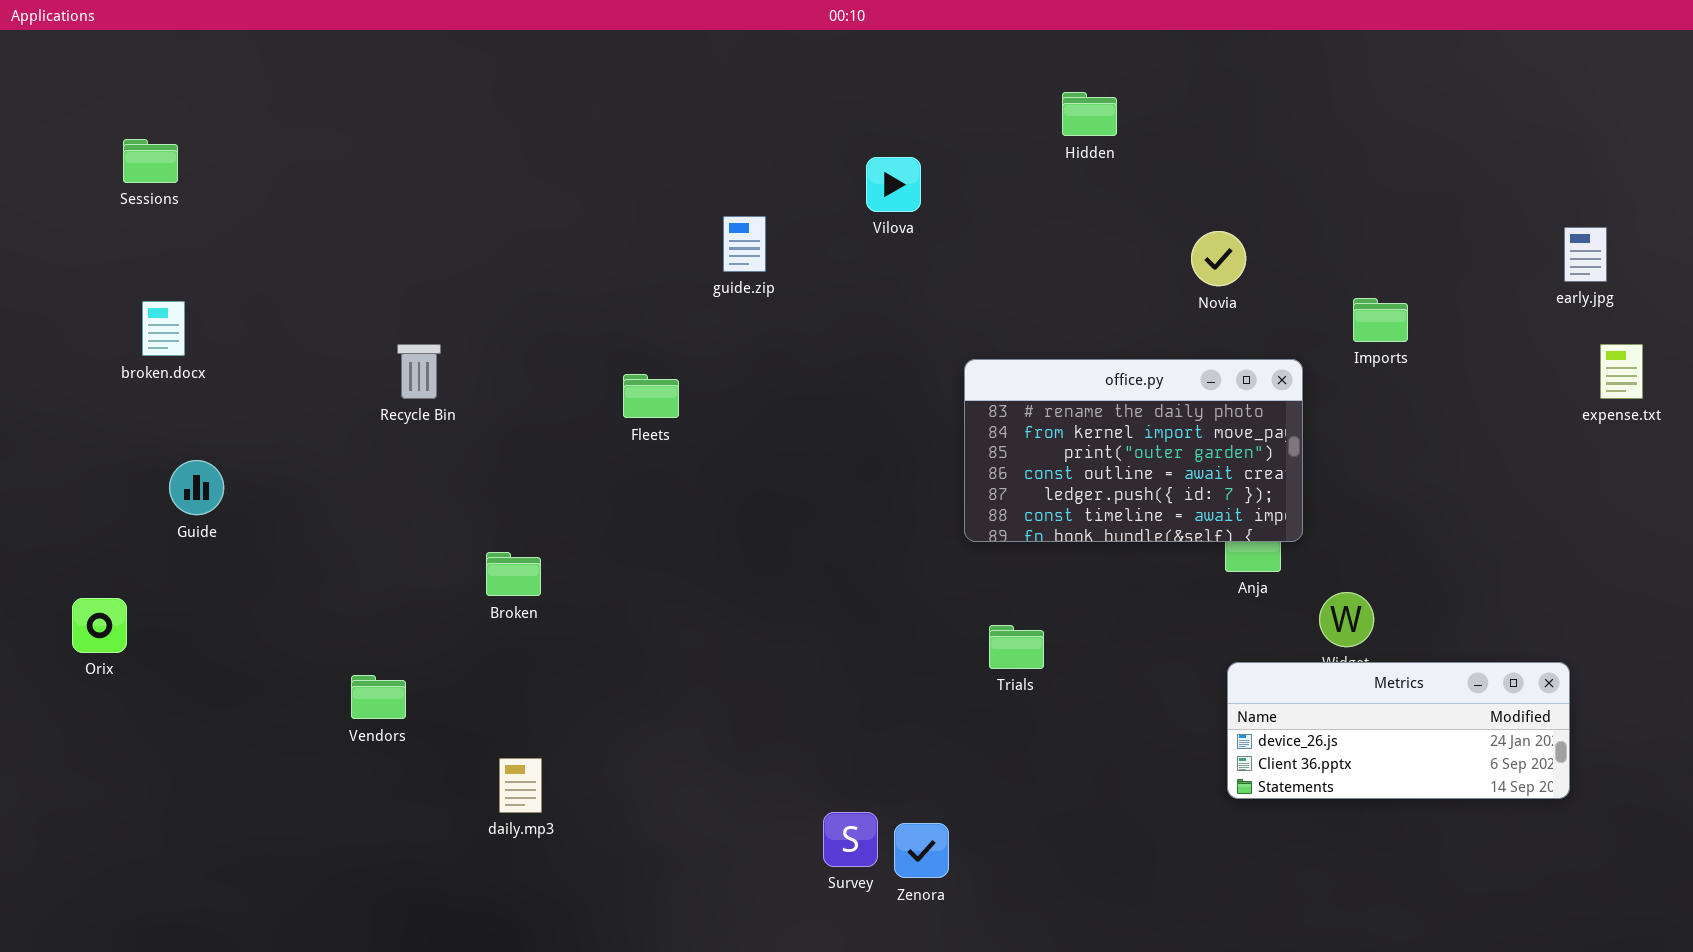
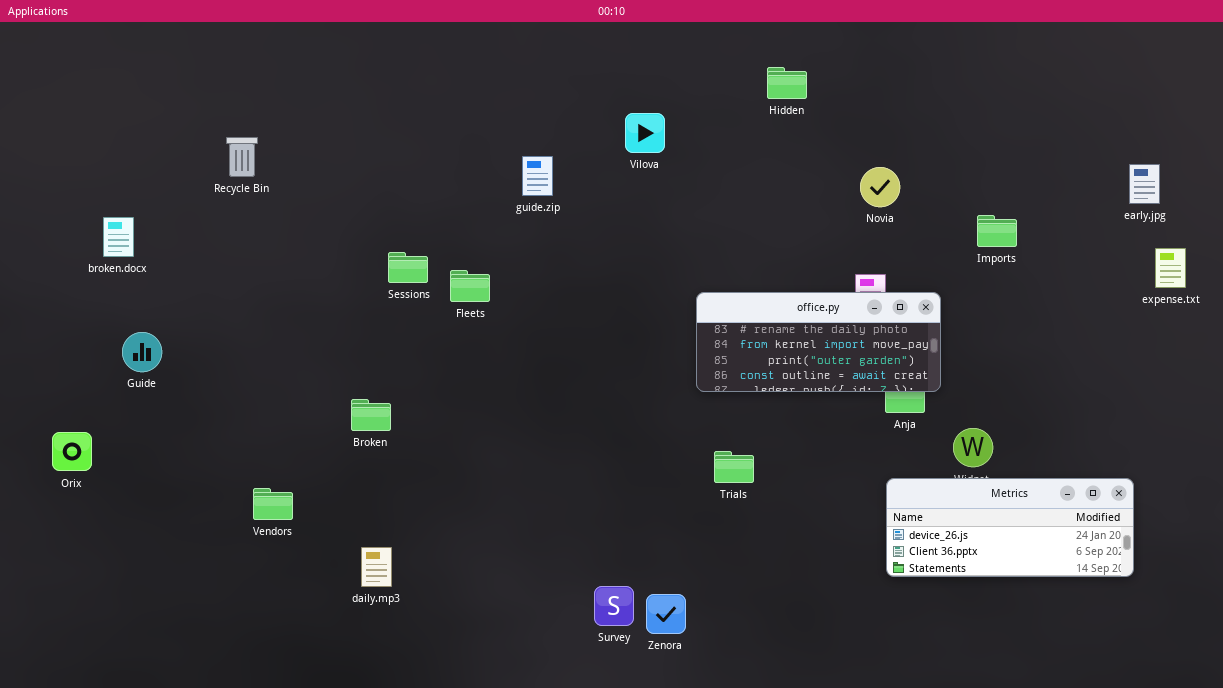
Sessions: [123,139,178,183] -> [388,252,428,283], moved
Recycle Bin: [397,344,441,399] -> [226,137,258,177], moved
office.py: [964,359,1303,542] -> [696,292,941,392], resized

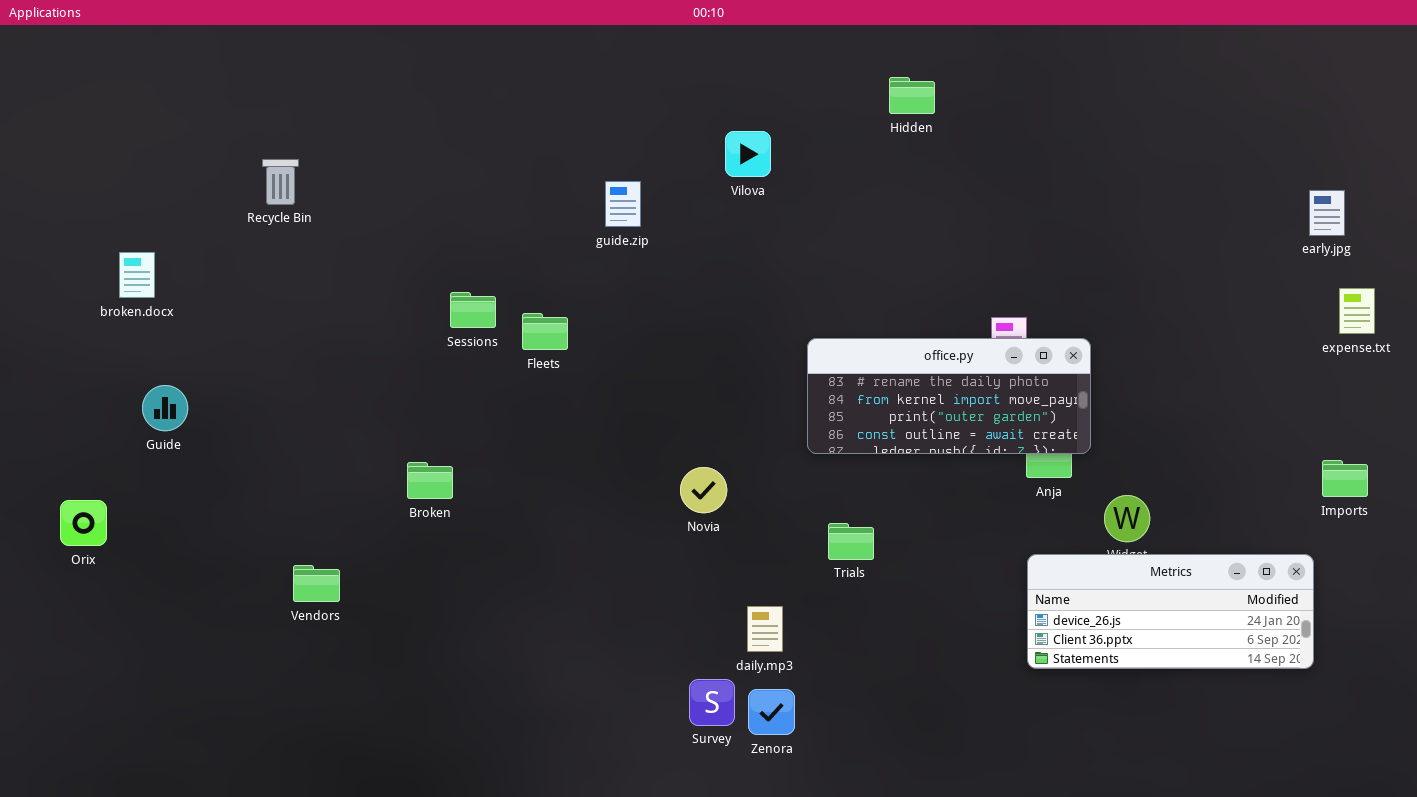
Novia: [860,167,900,207] -> [680,467,727,513], moved
Imports: [977,215,1017,247] -> [1322,460,1368,497], moved
daily.mp3: [361,547,392,587] -> [747,606,783,652], moved

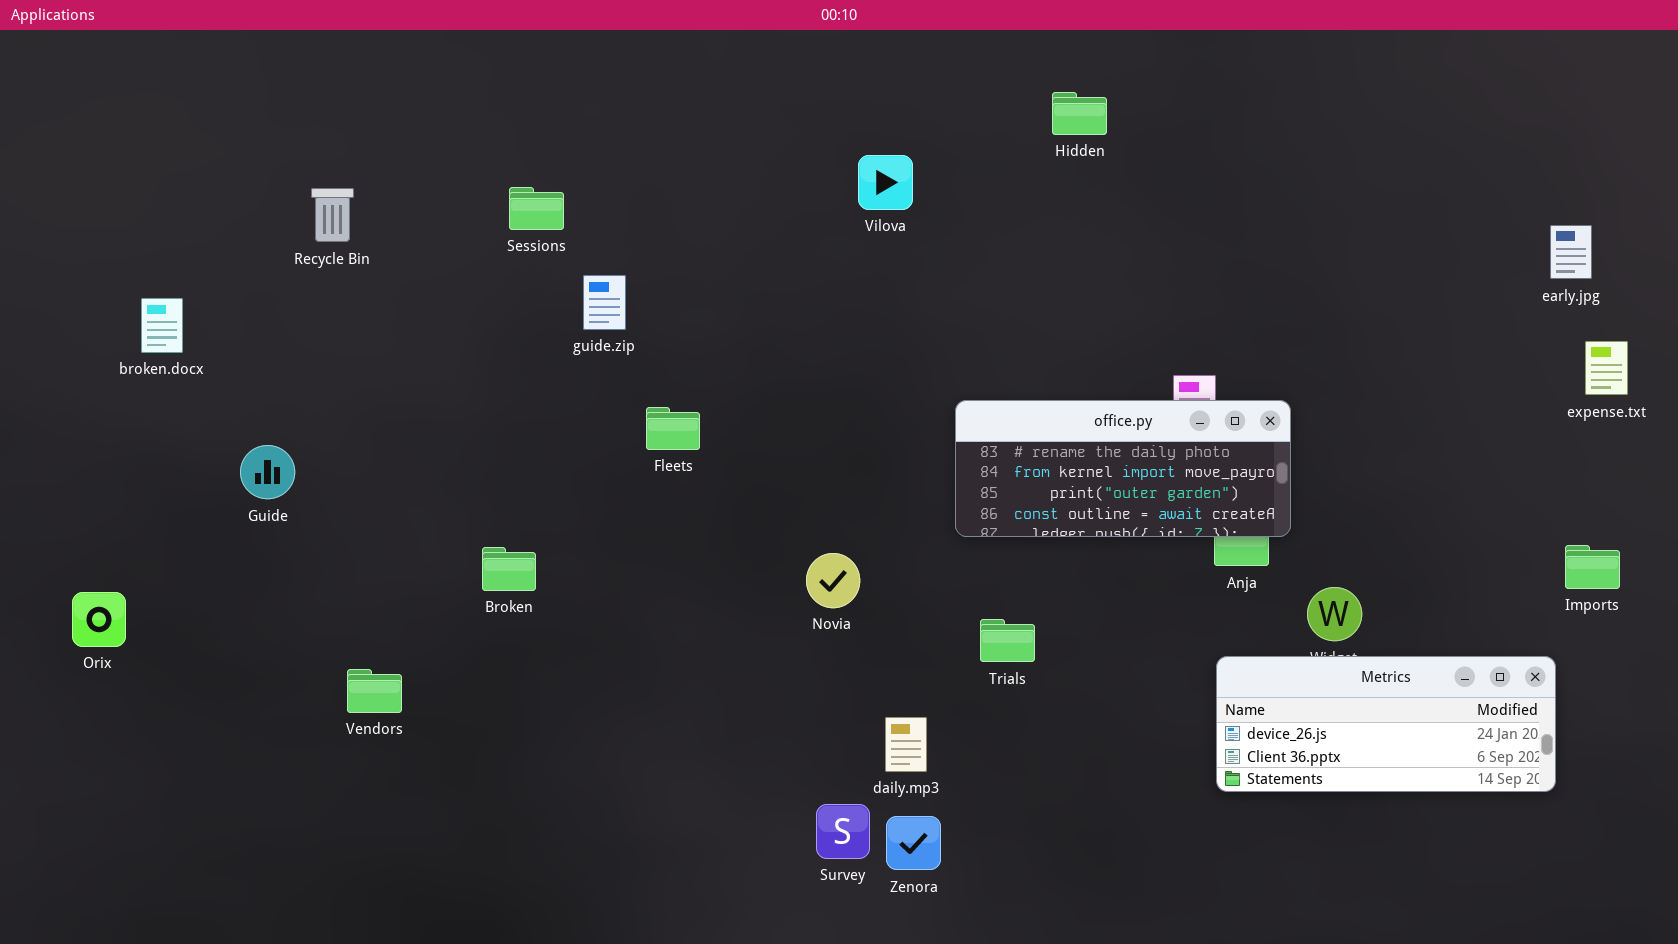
guide.zip: [605,181,641,227] -> [583,275,626,330], moved
Sessions: [450,292,496,328] -> [509,187,564,230], moved
Fleets: [522,313,568,350] -> [646,407,700,450], moved
Guide: [142,385,188,431] -> [240,445,295,499], moved

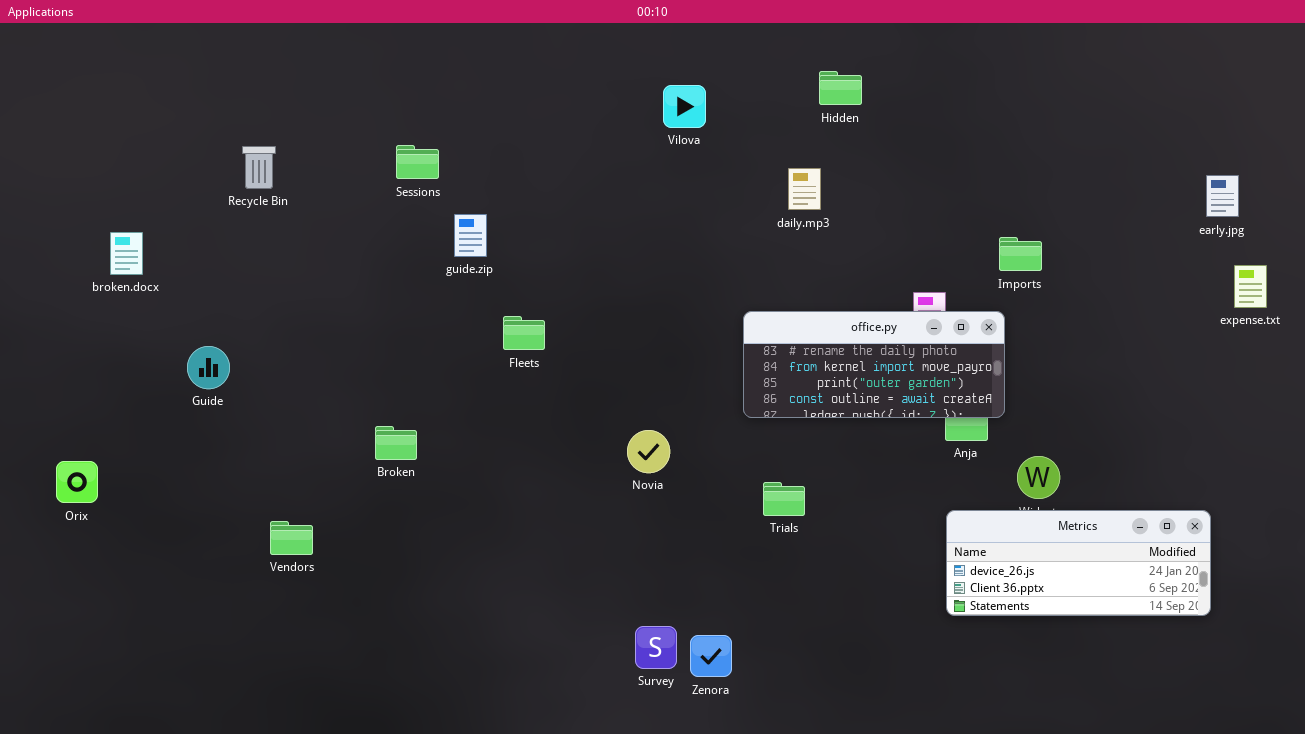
Vilova: [858,155,913,210] -> [663,85,706,128], moved
Imports: [1565,545,1620,589] -> [999,237,1042,271], moved
daily.mp3: [885,717,927,772] -> [788,168,821,210], moved

